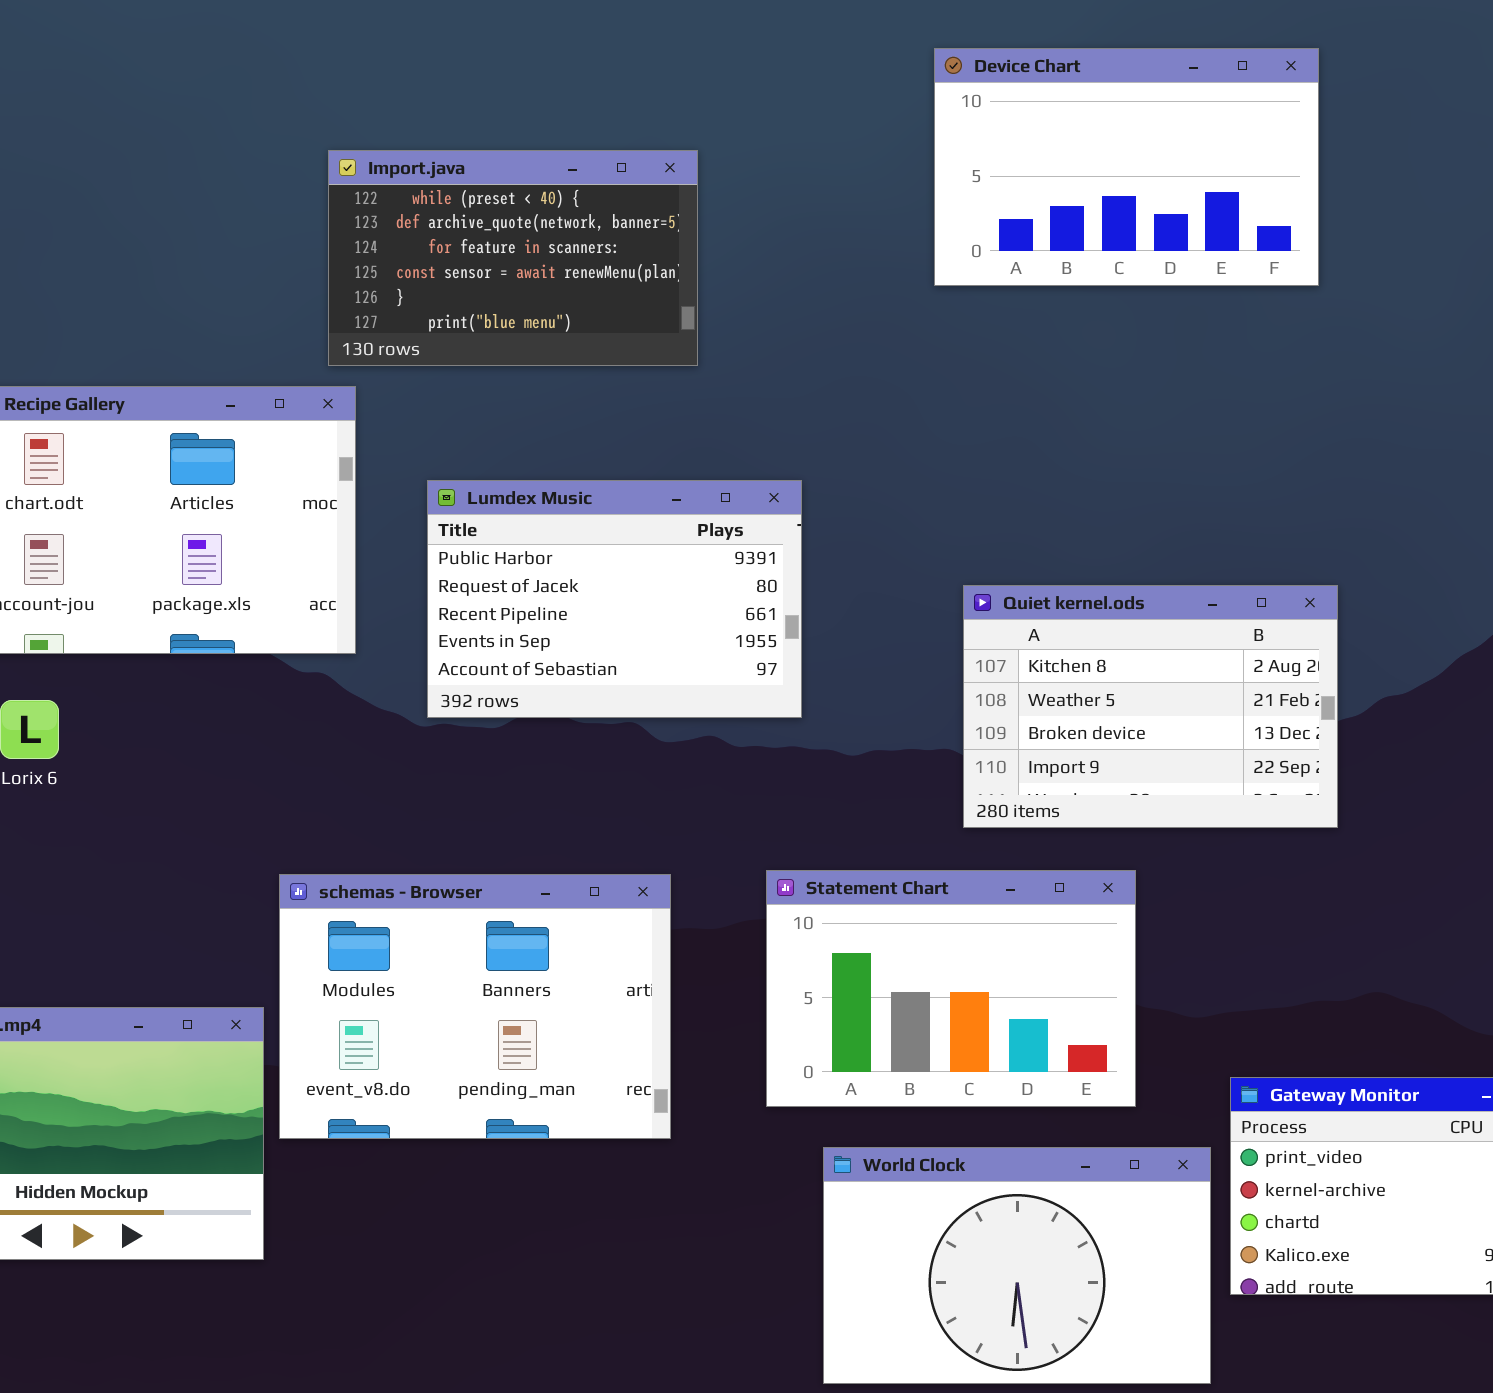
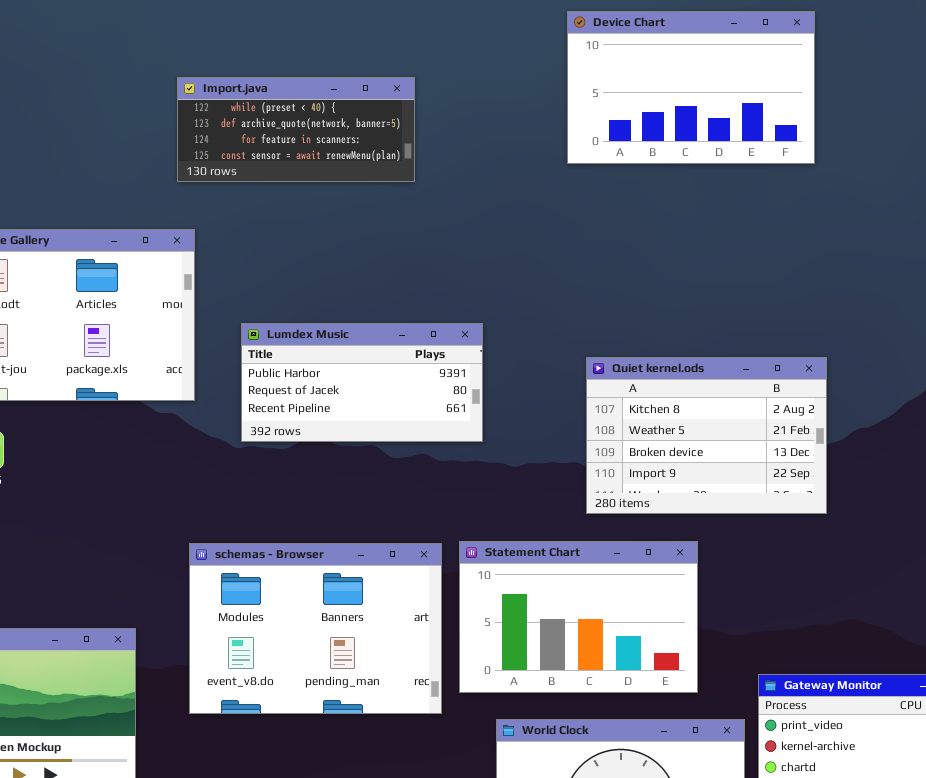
Import.java: [328,150,698,366] -> [177,77,415,182], resized
Lumdex Music: [427,480,802,718] -> [241,323,483,442], resized
schemas - Browser: [279,874,671,1139] -> [189,543,442,714], moved

